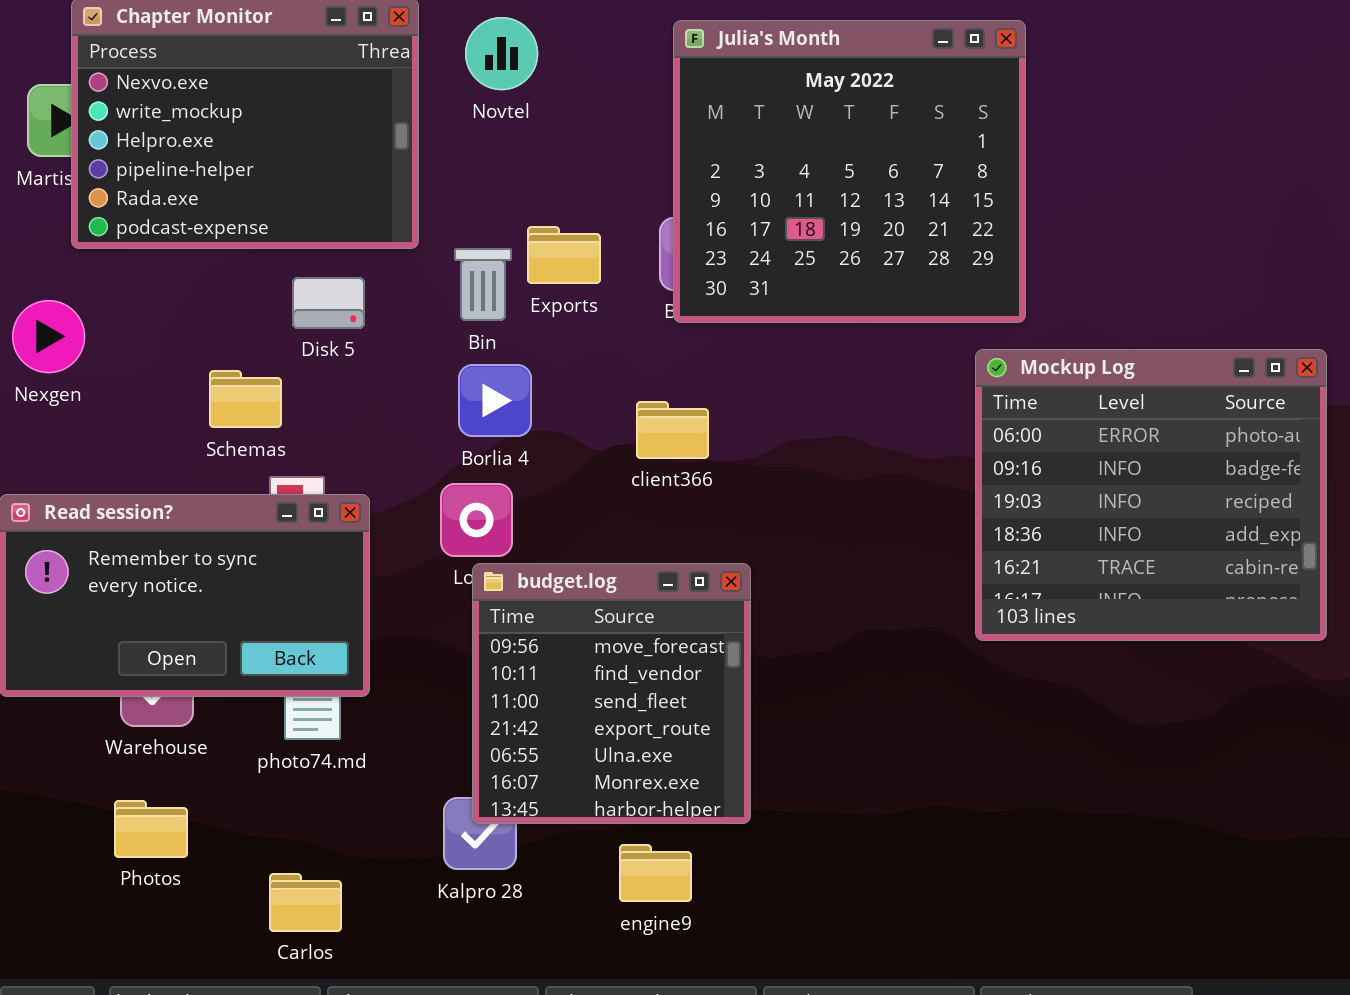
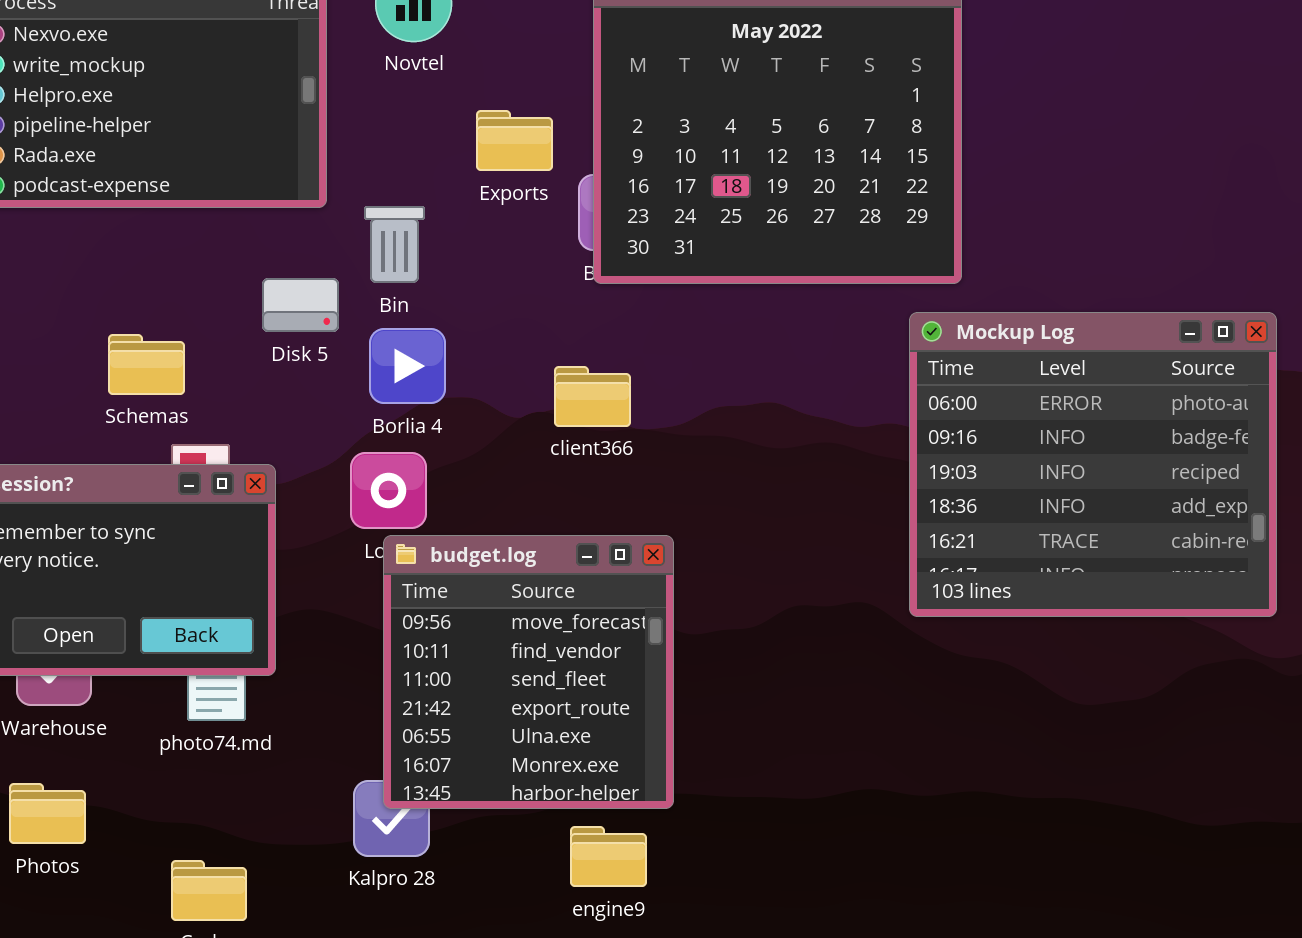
Exports: [527,226,601,284] -> [476,110,553,171], moved
Disk 5: [292,277,365,329] -> [262,278,339,332], moved
engine9: [619,844,692,902] -> [570,826,647,887], moved

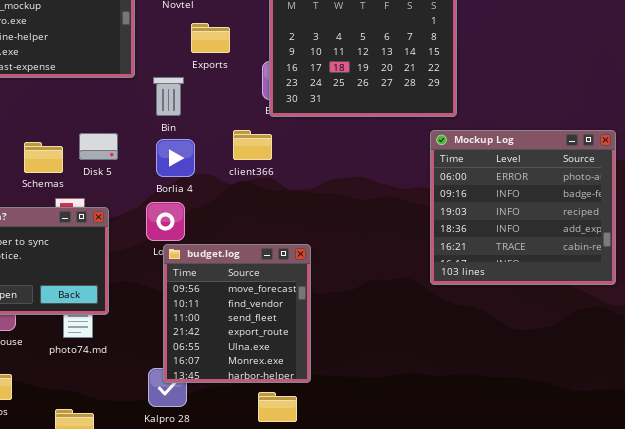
Exports: [476,110,553,171] -> [191,23,230,53], moved
Disk 5: [262,278,339,332] -> [79,133,118,160], moved
client366: [554,366,631,427] -> [233,130,272,160], moved

